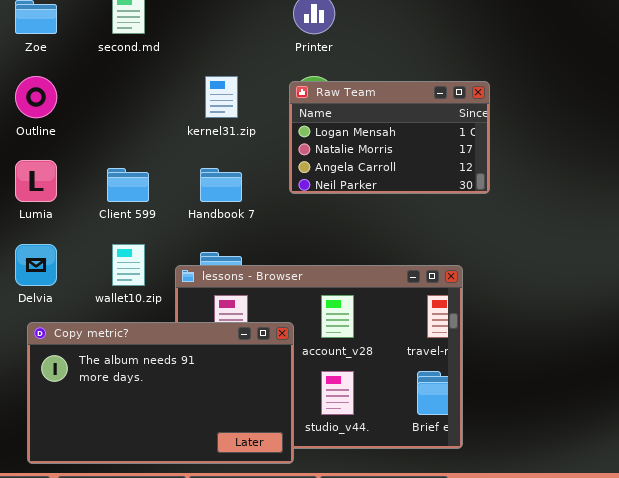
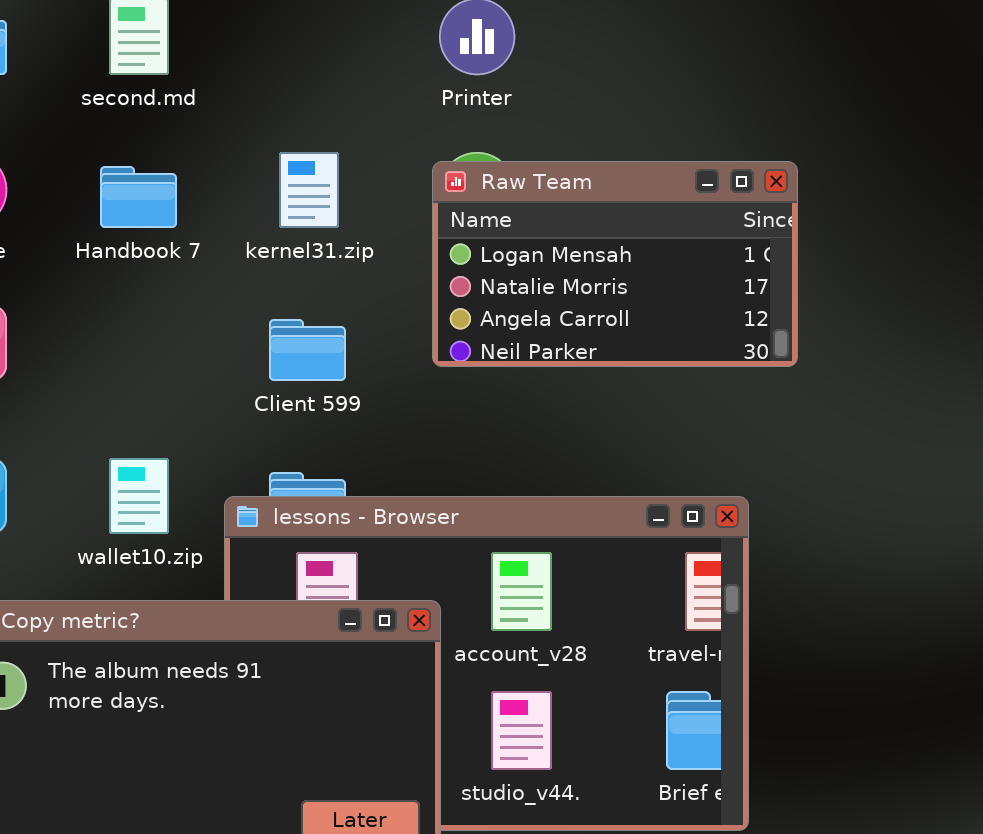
Client 599: [107,168,149,202] -> [269,319,346,381], moved
Handbook 7: [200,168,242,202] -> [100,166,177,228], moved

